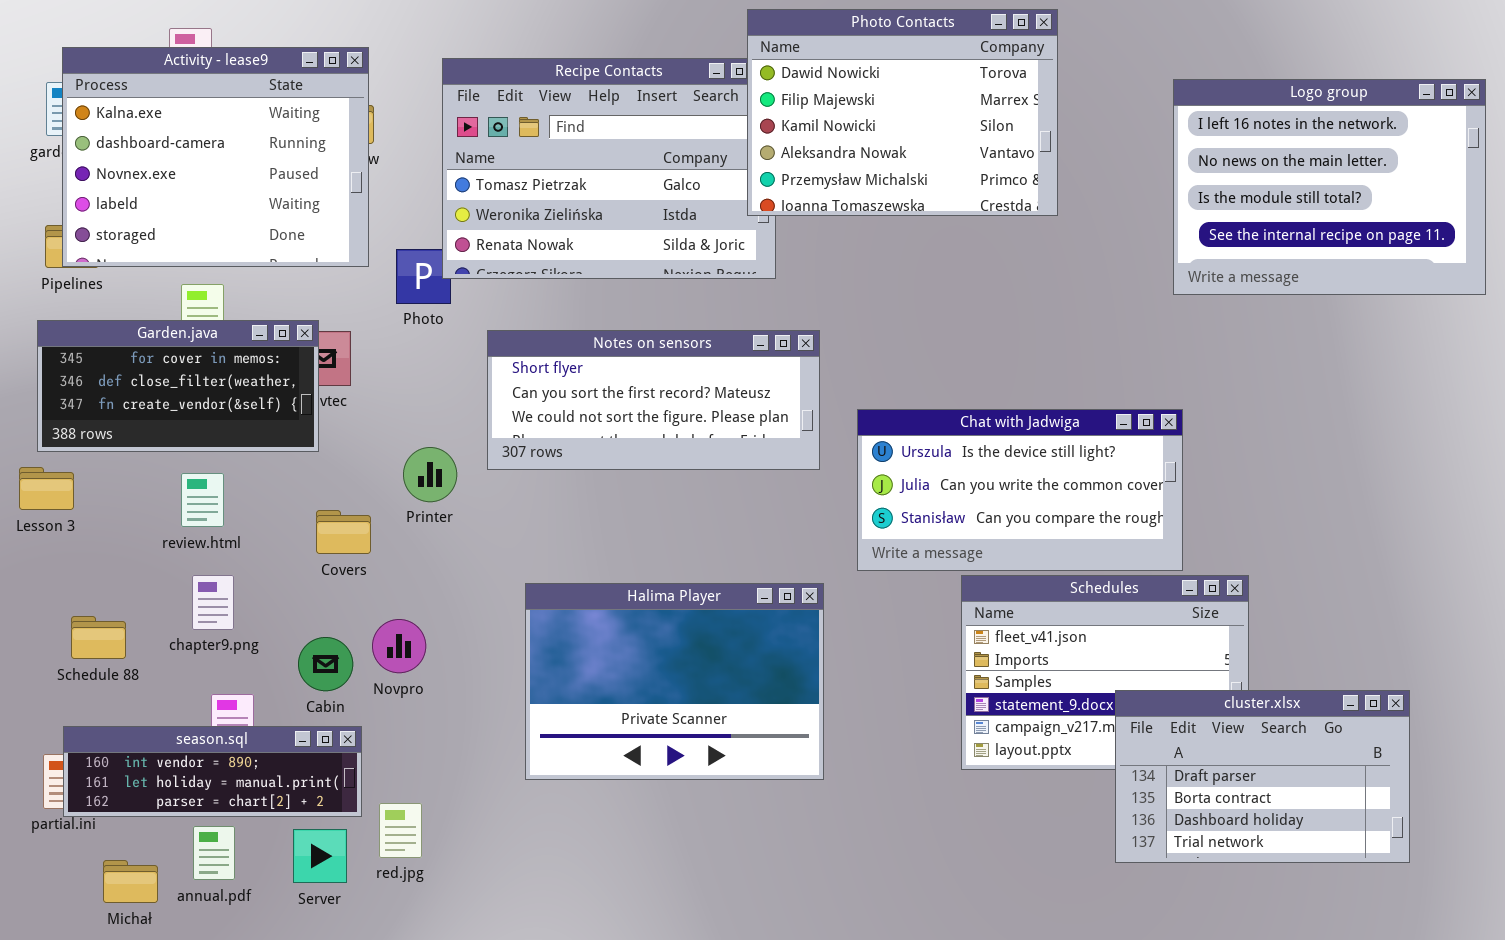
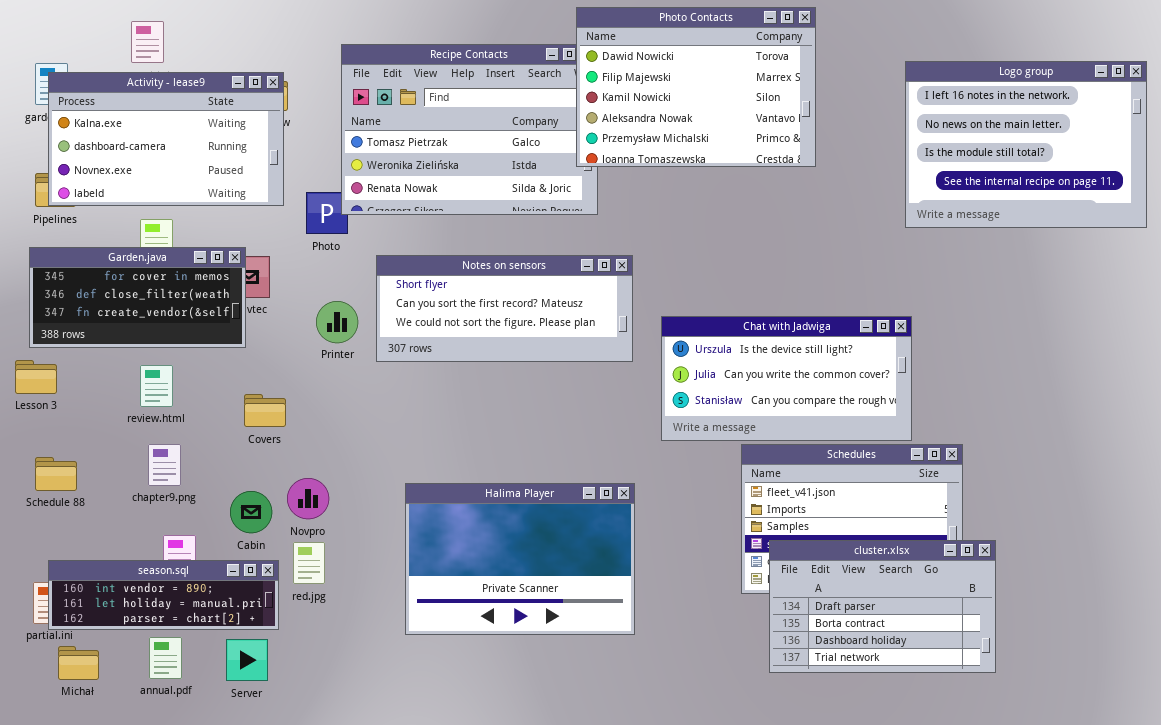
Activity - lease9: [62,47,369,267] -> [48,72,284,206], resized
Printer: [403,447,457,502] -> [316,301,358,343], moved
Halima Player: [525,583,824,780] -> [405,483,635,635], moved
Schedule 88: [71,616,126,659] -> [35,457,77,491], moved
cluster.xlsx: [1115,690,1410,863] -> [769,540,996,673], moved
red.jpg: [379,803,422,858] -> [293,542,325,584], moved
Michał: [103,860,158,903] -> [58,646,99,680], moved

